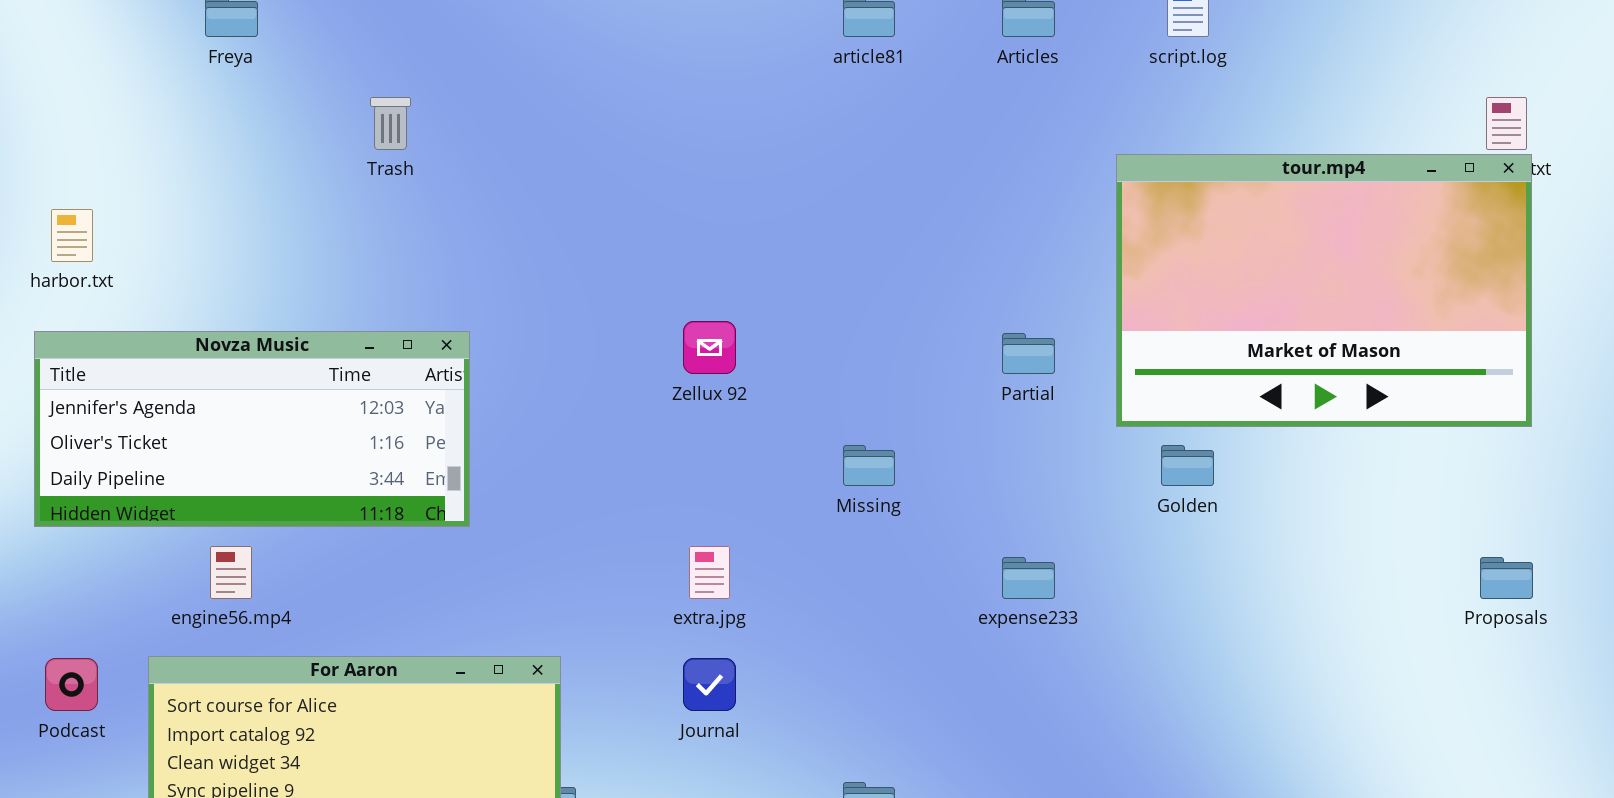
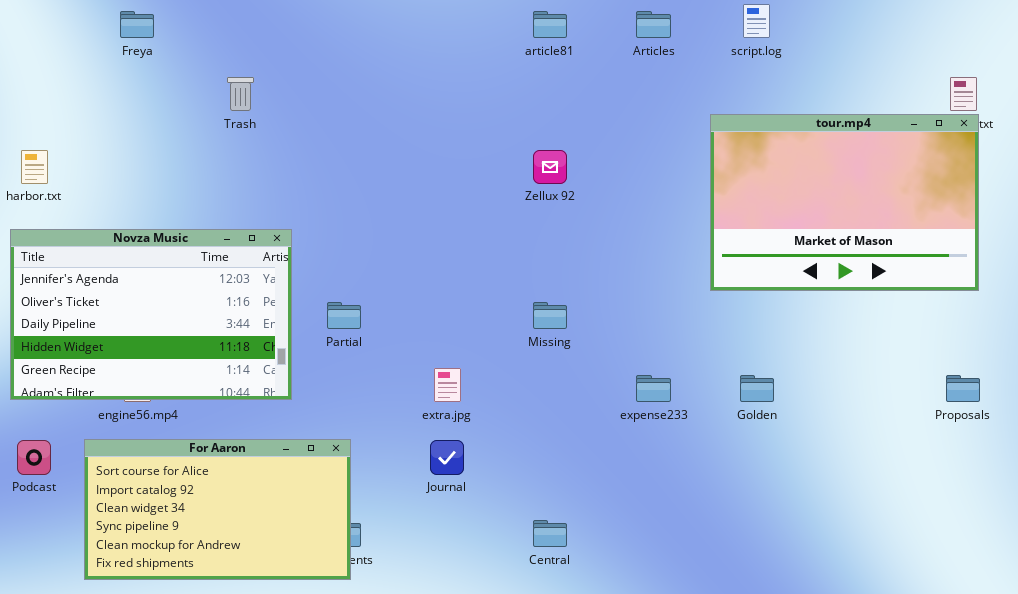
Zellux 92: [683,321,736,374] -> [533,150,567,184], moved
Novza Music: [34,331,470,527] -> [10,229,292,400], resized
Partial: [1002,333,1055,374] -> [327,302,361,329], moved
Golden: [1161,445,1214,486] -> [740,375,774,402], moved

